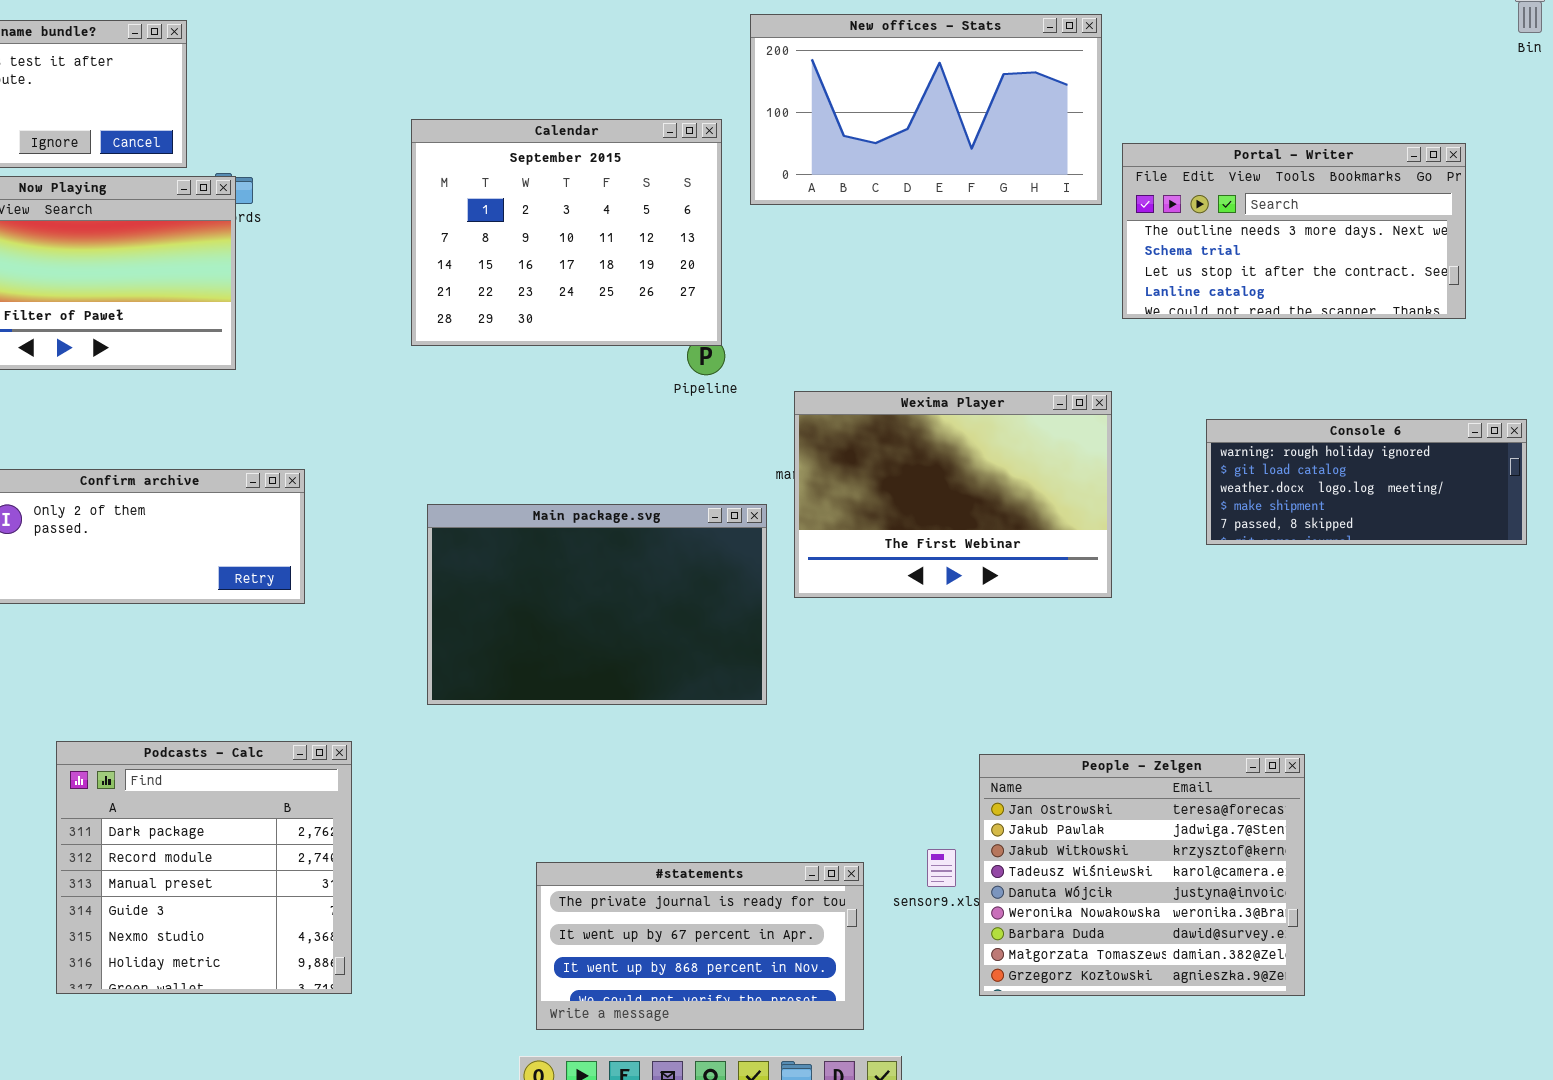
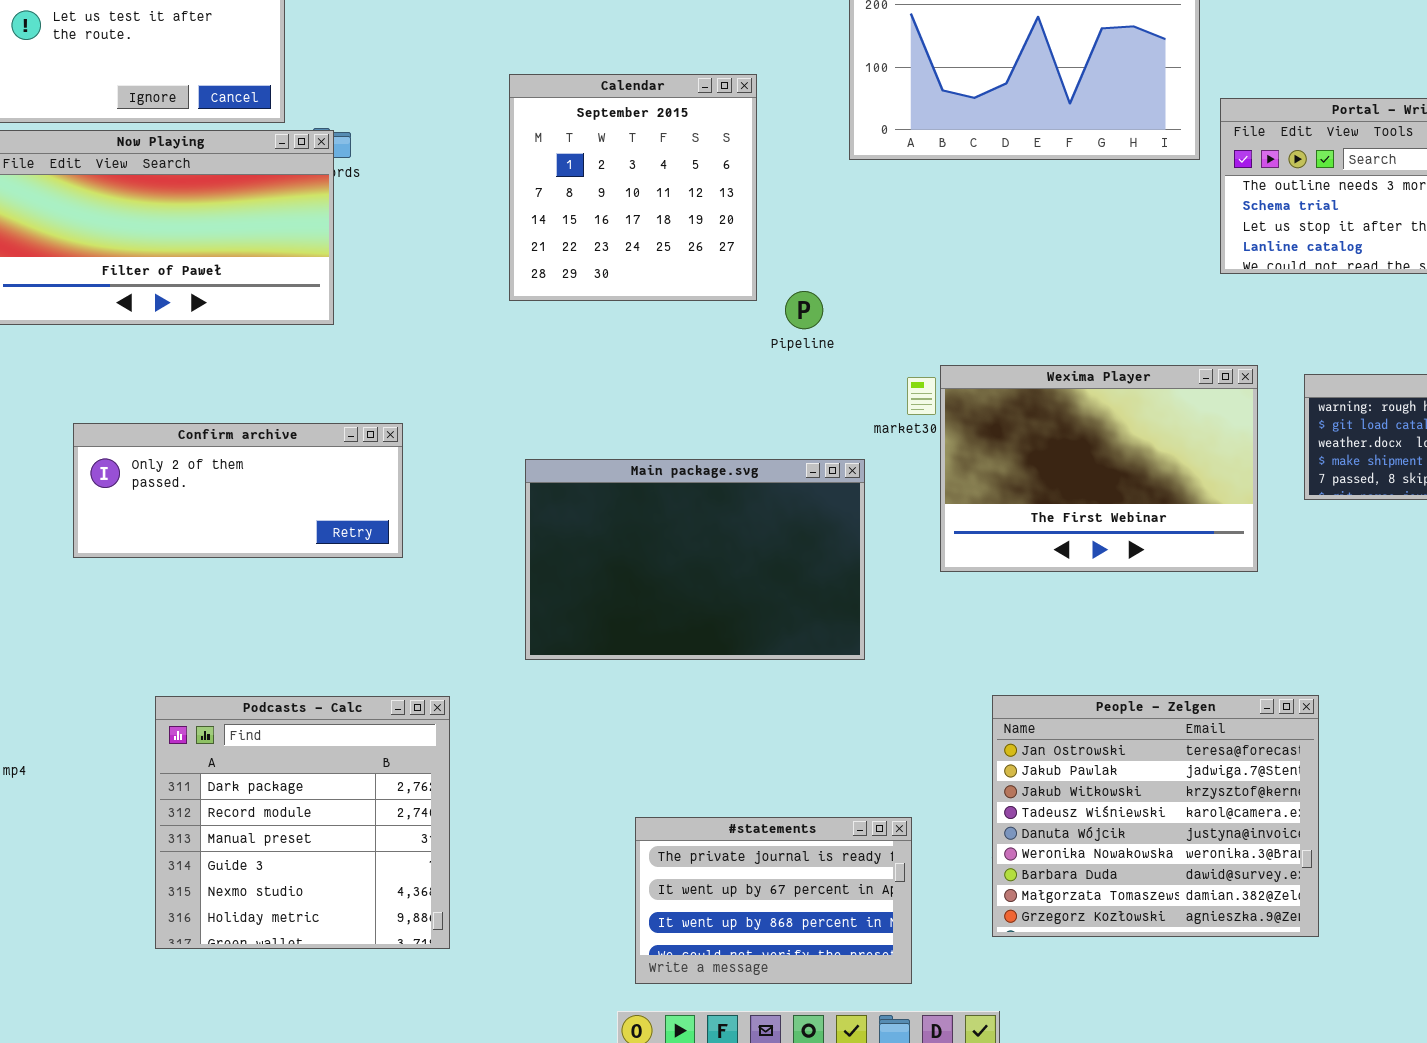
Calendar: [411,119,722,346] -> [509,74,757,301], resized
Wexima Player: [794,391,1112,598] -> [940,365,1258,572], moved
People - Zelgen: [979,754,1305,996] -> [992,695,1319,937], moved
#statements: [536,862,864,1030] -> [635,817,912,984], resized

